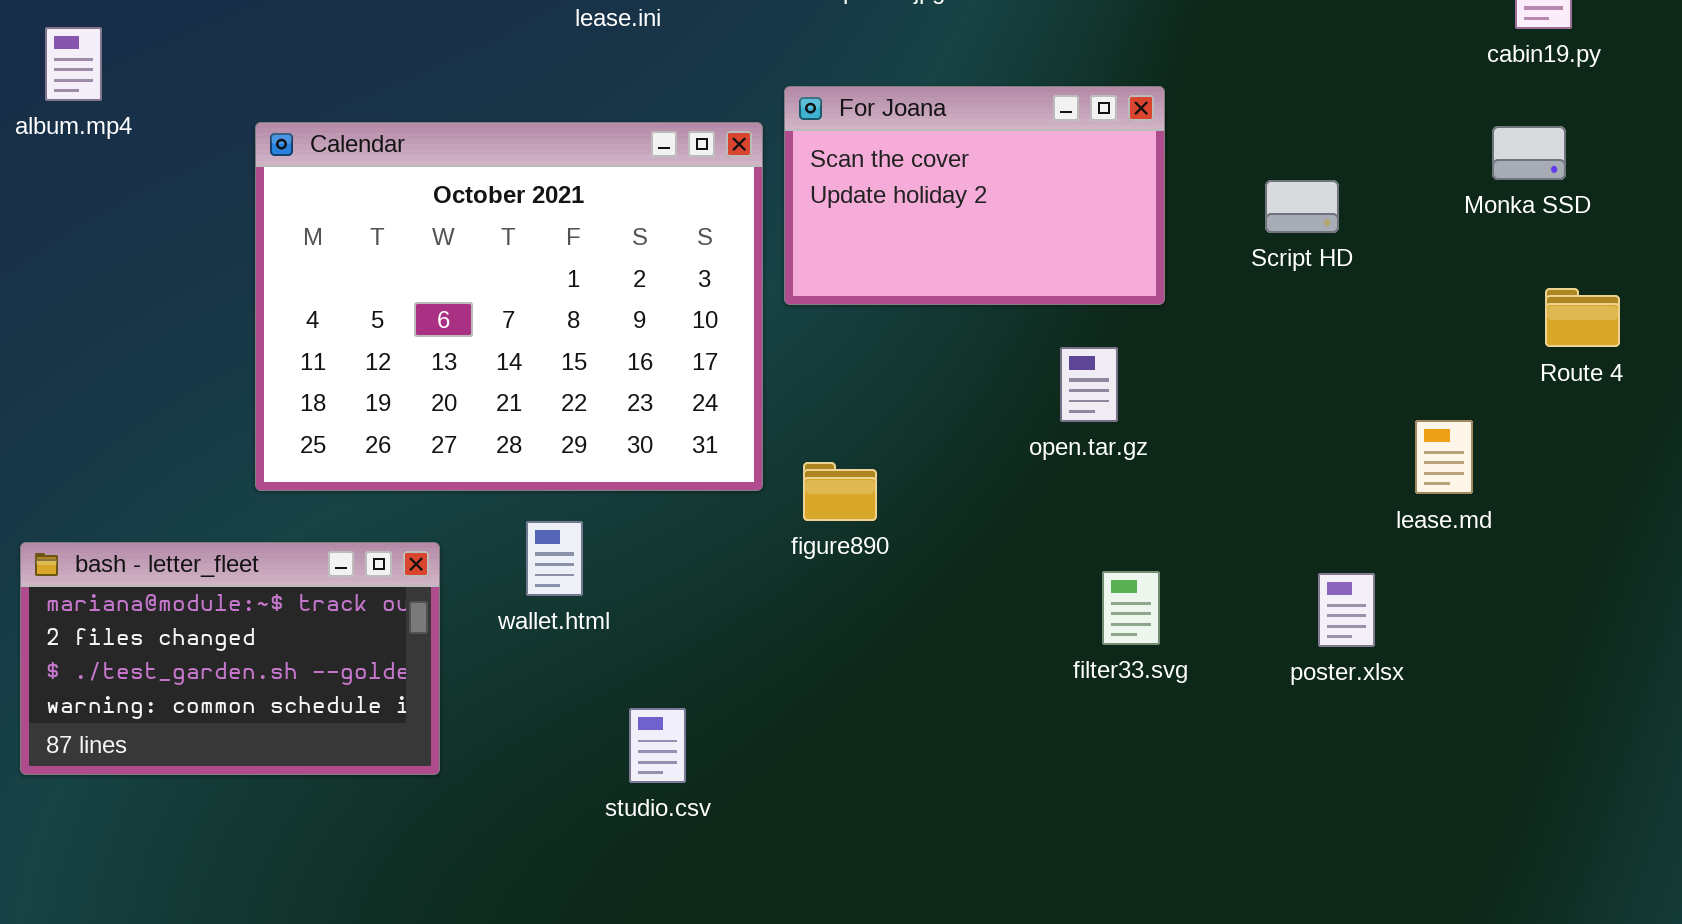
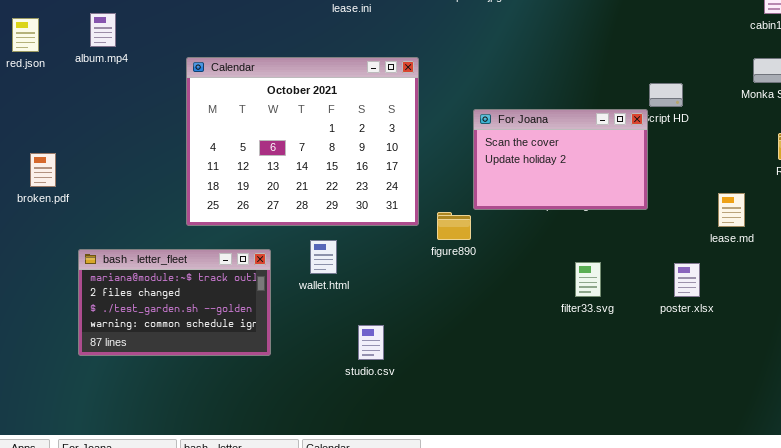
For Joana: [784,86,1165,305] -> [473,109,648,210], moved

